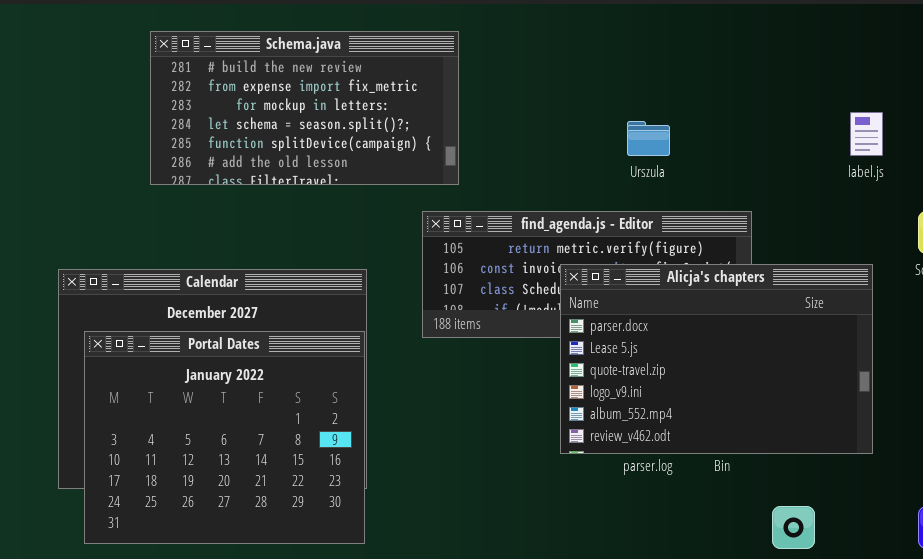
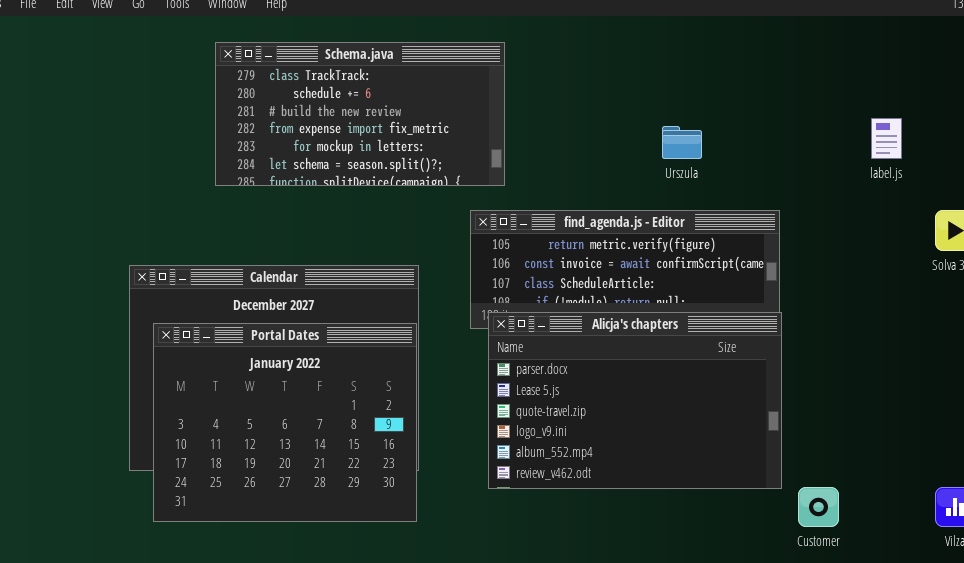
Schema.java: [150,31,459,185] -> [215,42,505,186], scrolled up 2 rows
Alicja's chapters: [560,264,873,454] -> [488,312,782,489], moved

